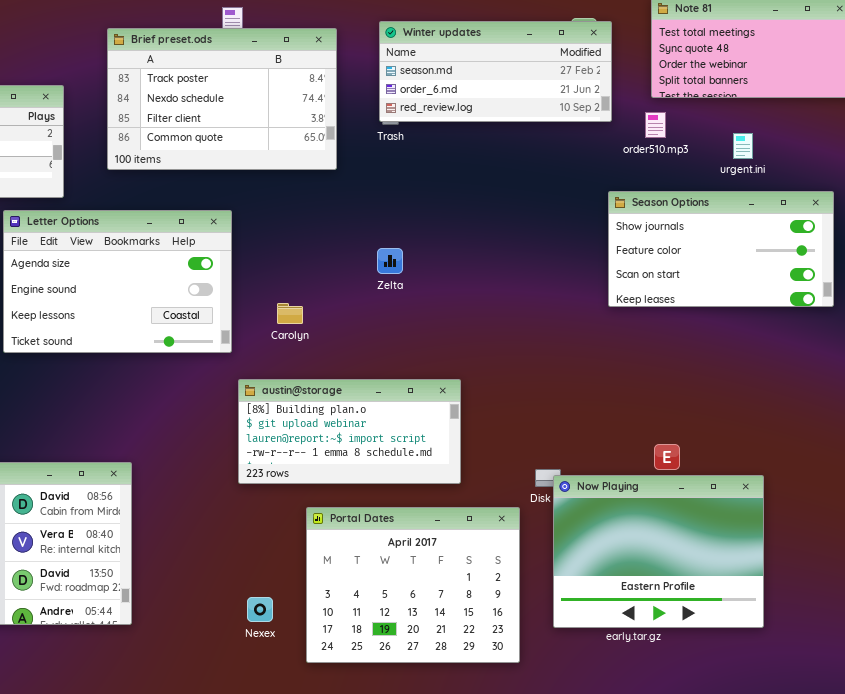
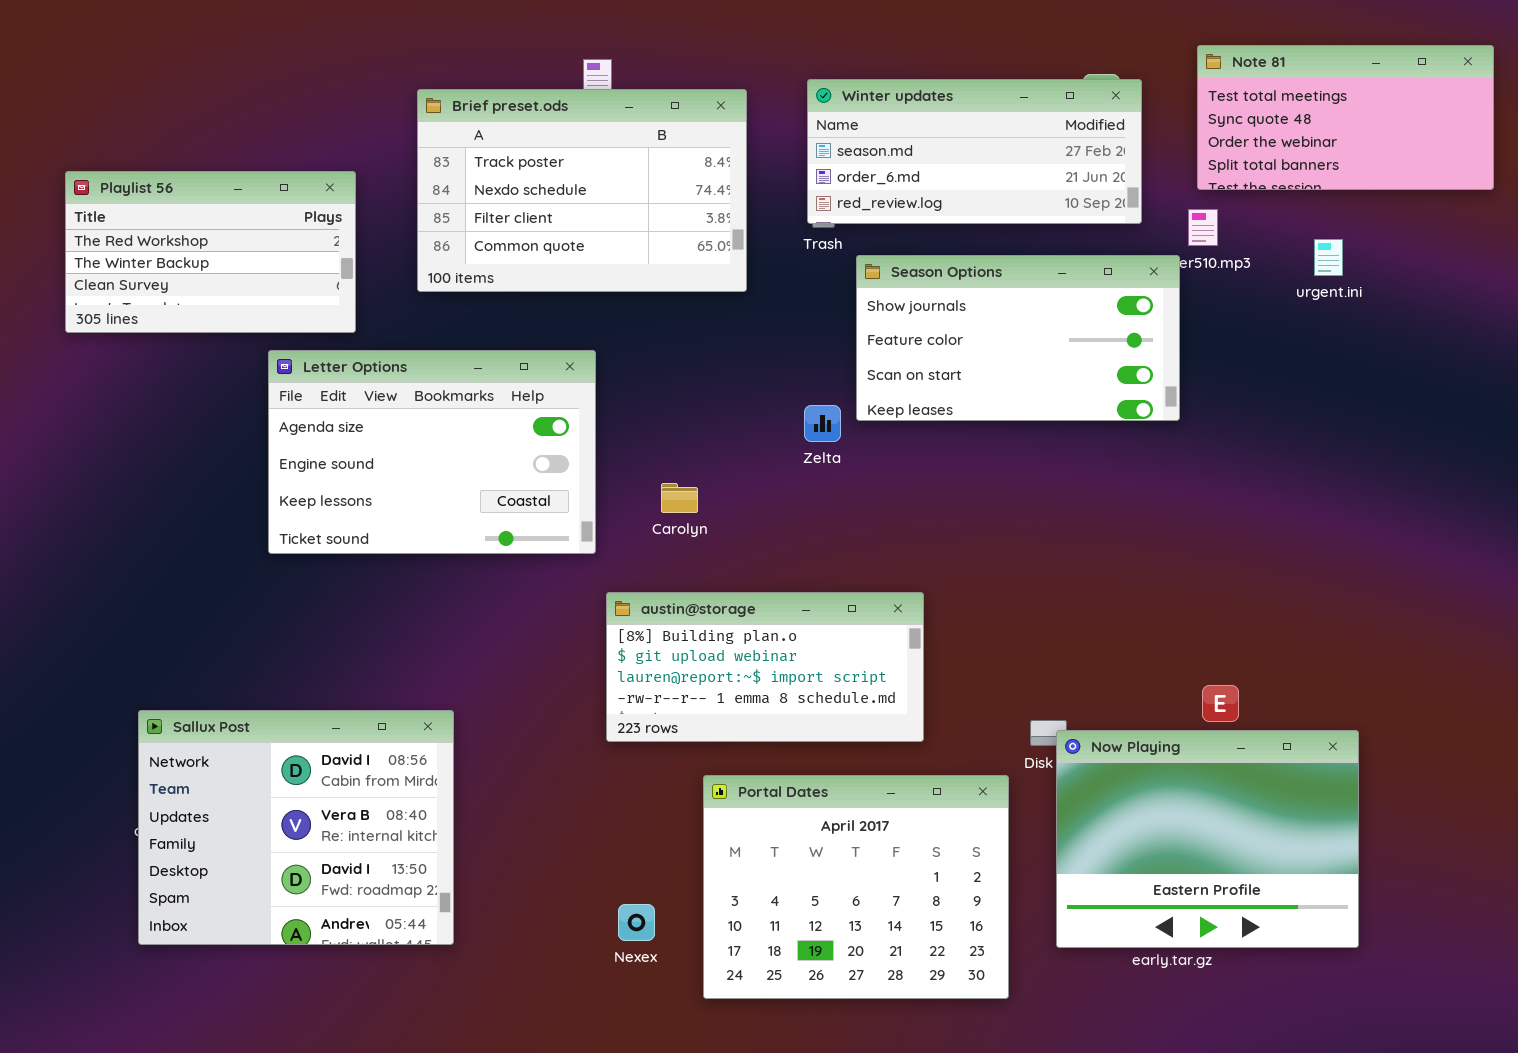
Season Options: [608,191,834,307] -> [856,255,1180,421], moved

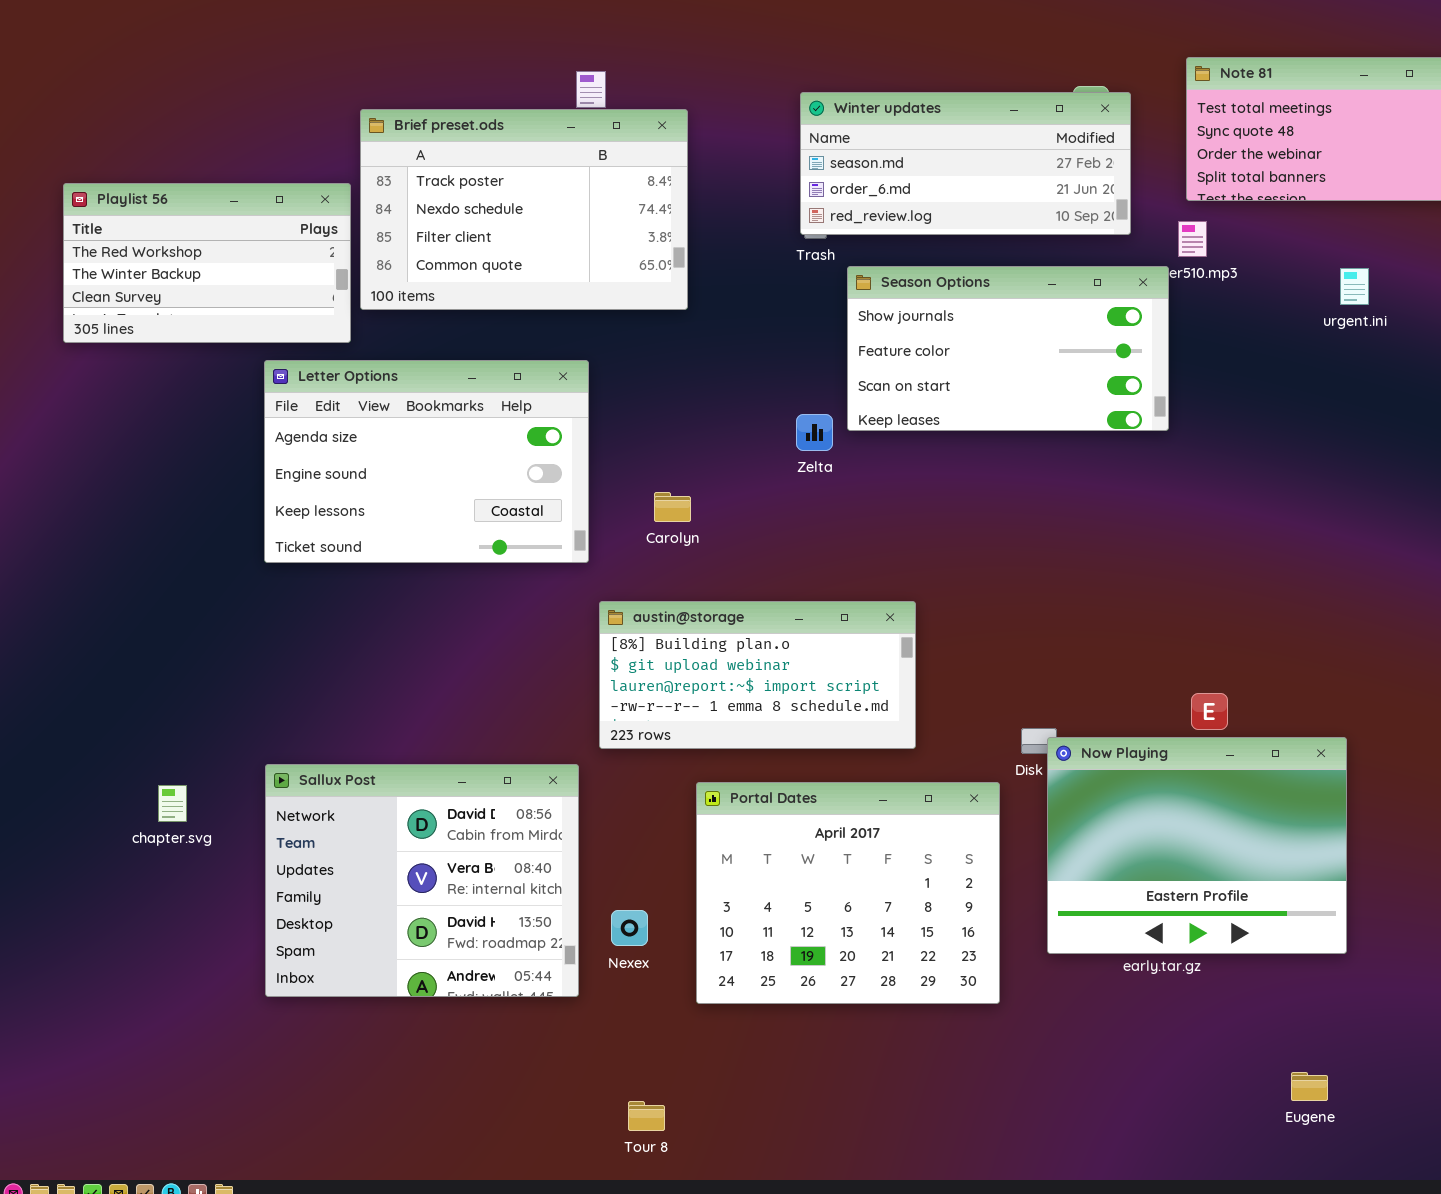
Brief preset.ods: [417,89,747,292] -> [360,109,688,310], moved
urgent.ini: [1314,239,1343,276] -> [1340,268,1369,305], moved
Sallux Post: [138,710,454,945] -> [265,764,579,997], moved

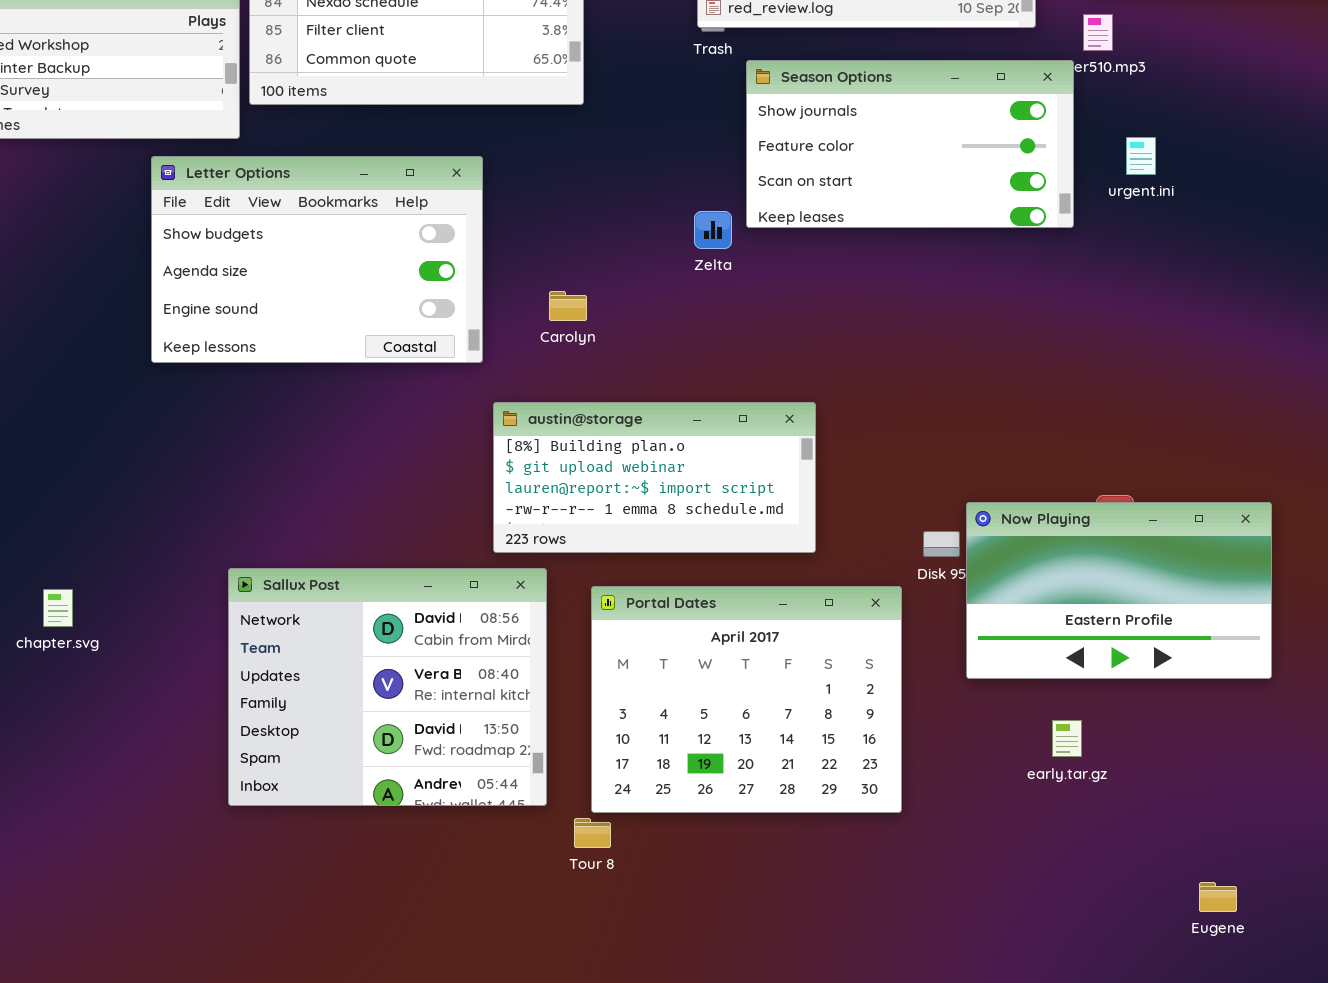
urgent.ini: [1340,268,1369,305] -> [1126,137,1156,175], moved
Letter Options: [264,360,589,563] -> [151,156,483,363], scrolled up 1 row
Now Playing: [1047,737,1347,954] -> [966,502,1272,679], moved, resized
Sallux Post: [265,764,579,997] -> [228,568,547,806], moved
Tour 8: [628,1101,665,1131] -> [574,818,611,848], moved

